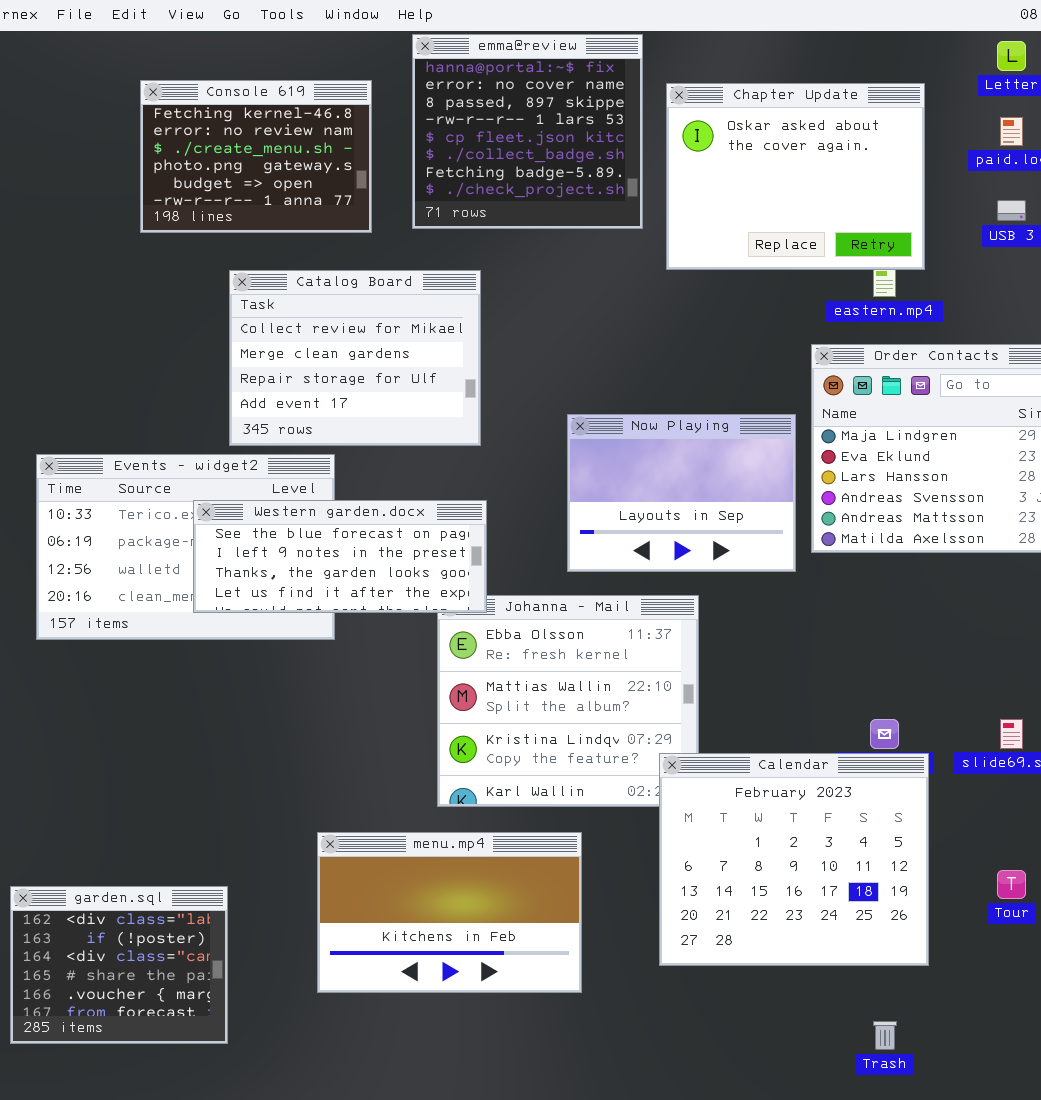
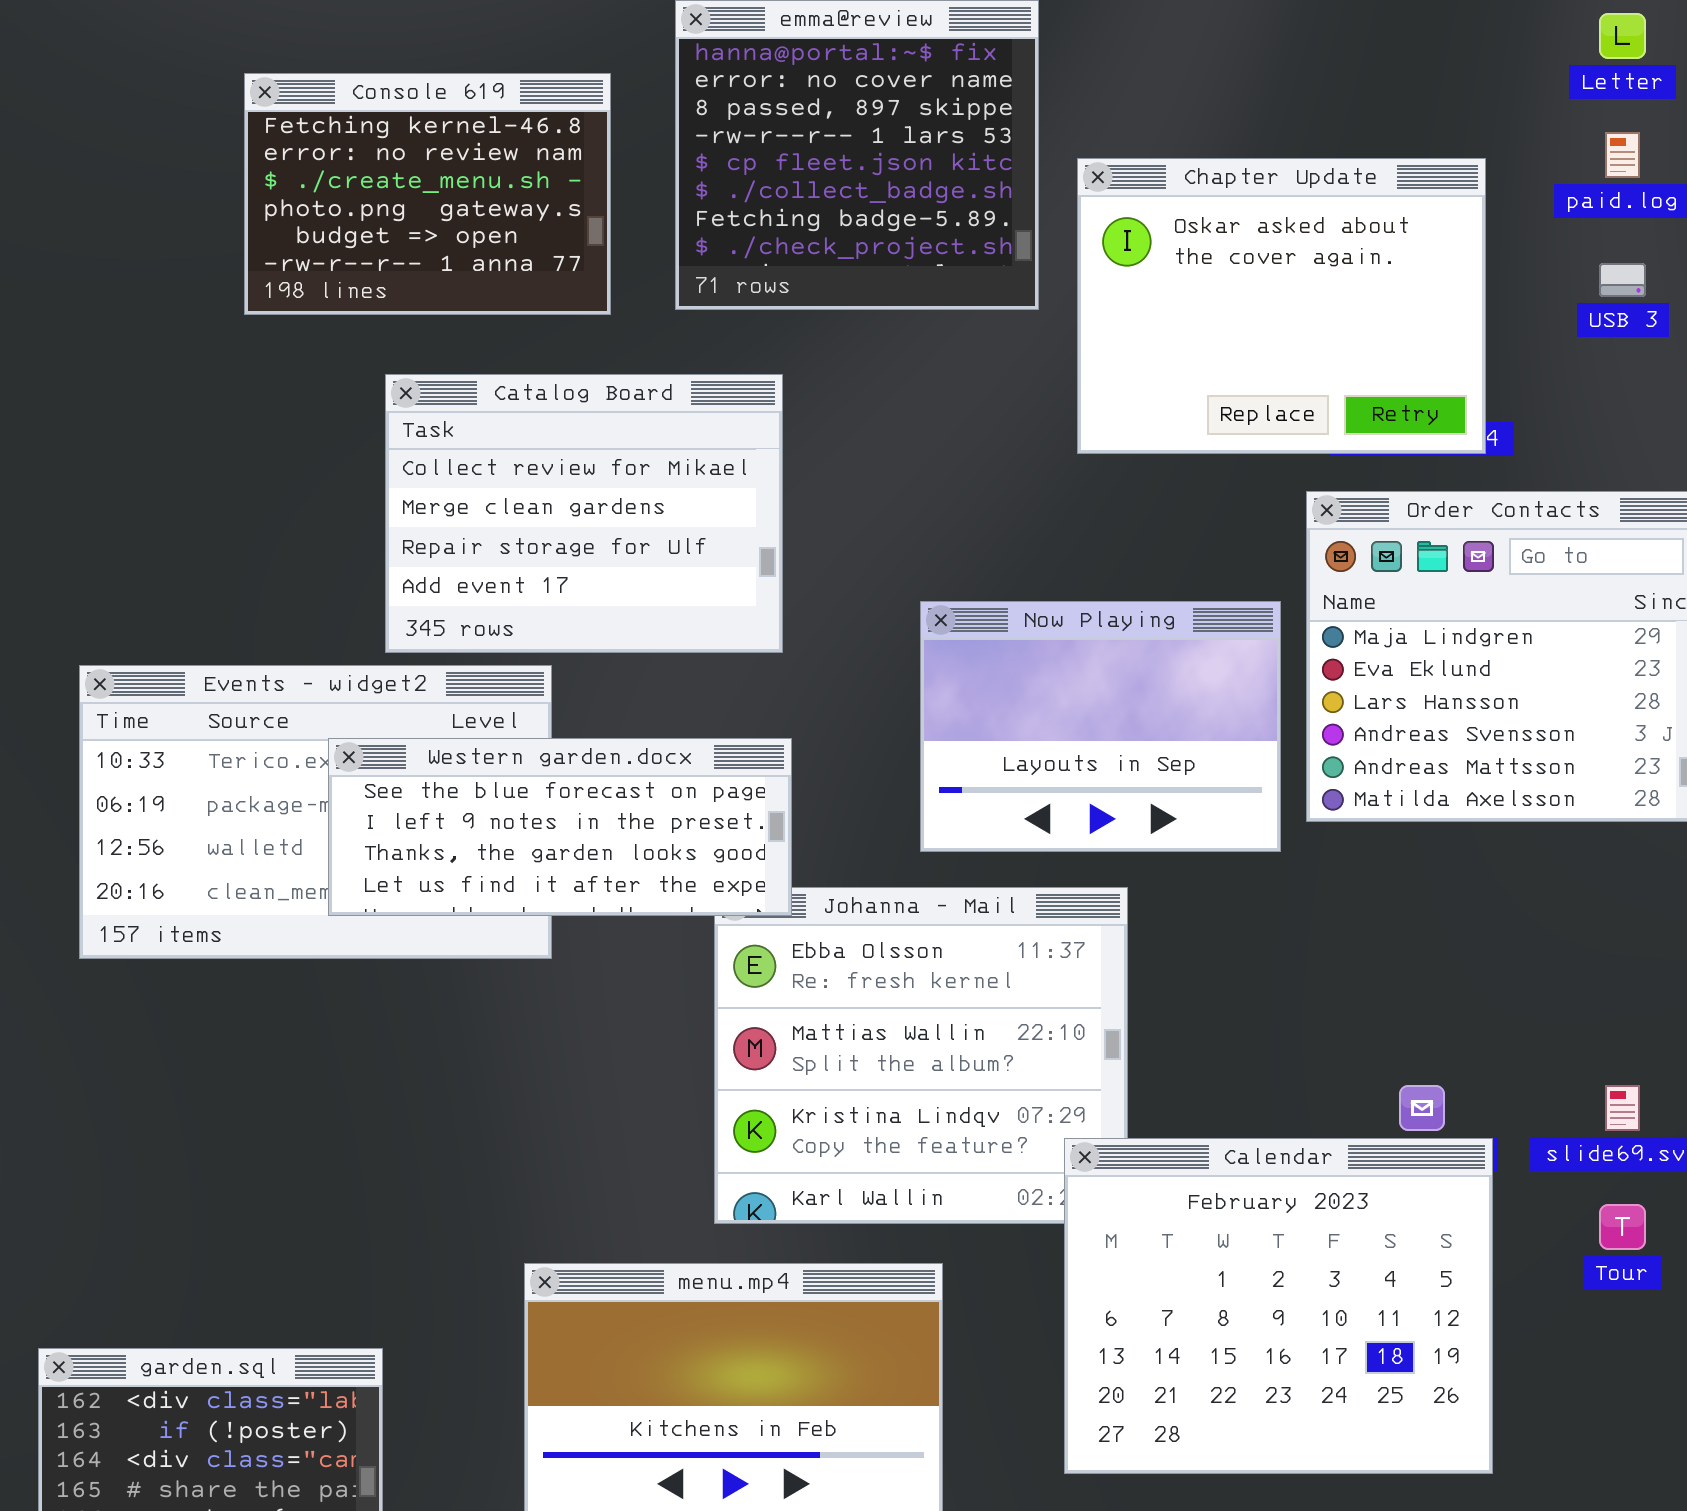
Chapter Update: [666,83,925,270] -> [1077,158,1486,454], moved
Tour: [997,870,1026,899] -> [1599,1204,1646,1250], moved

